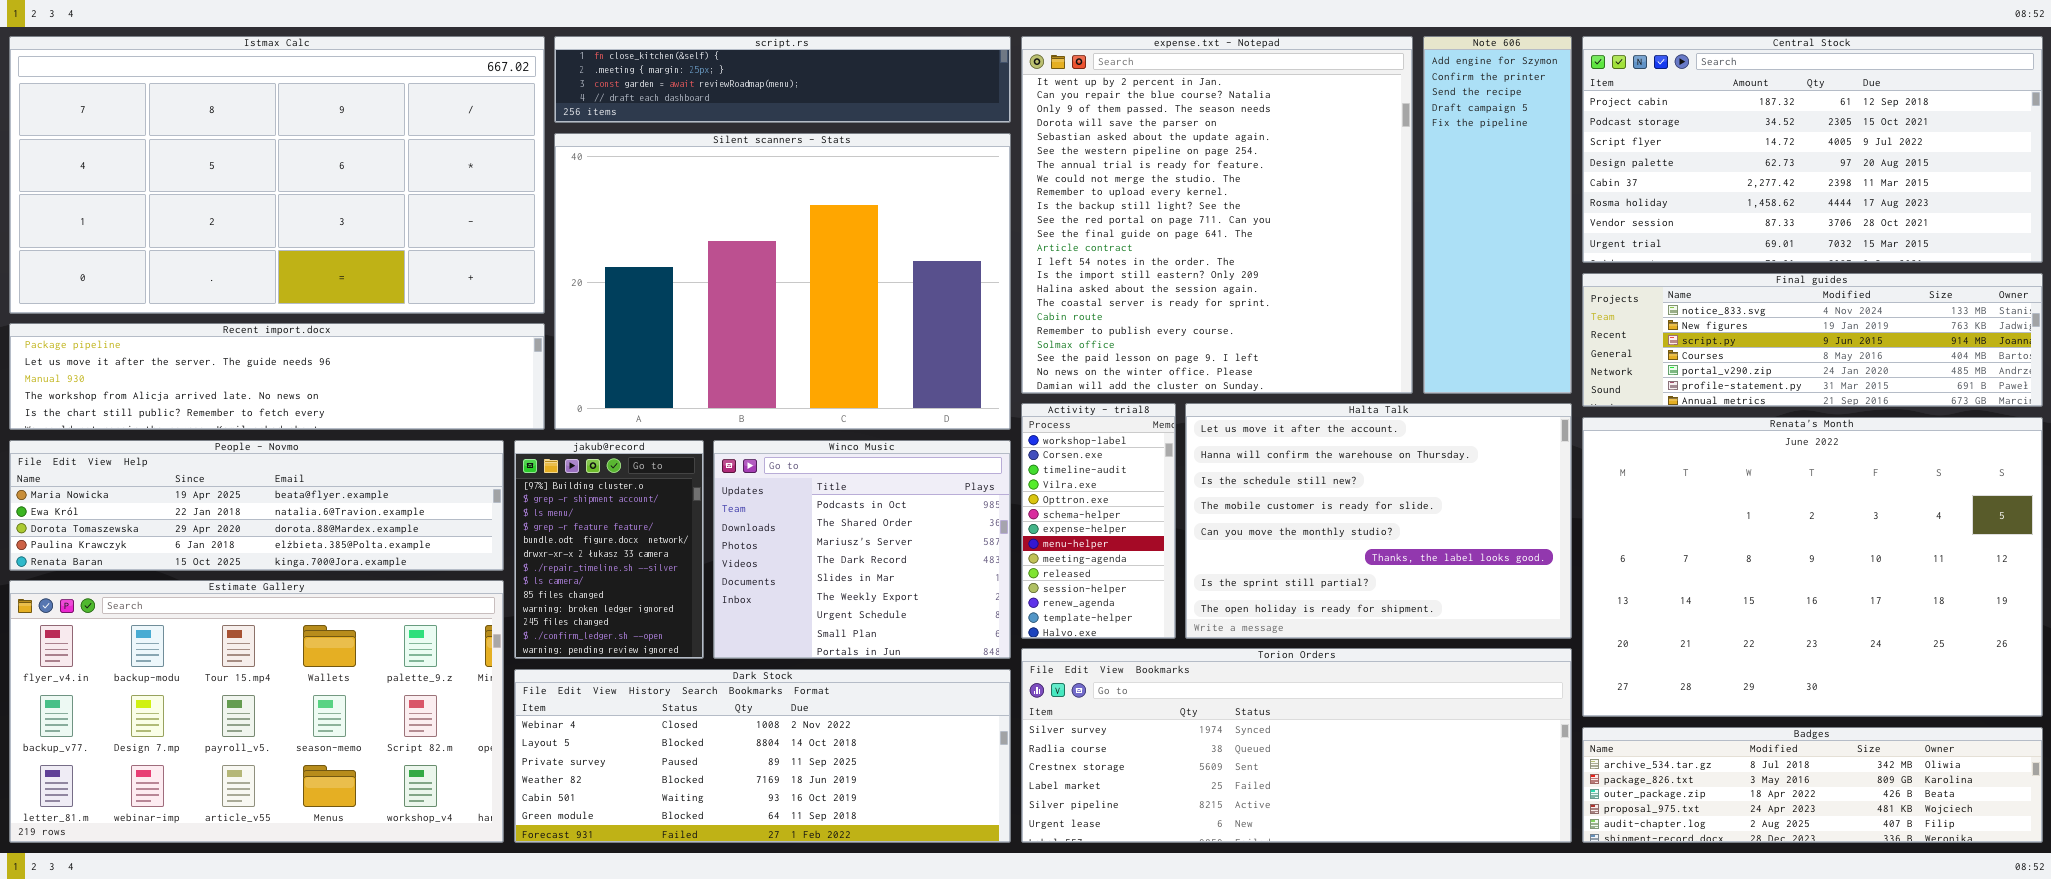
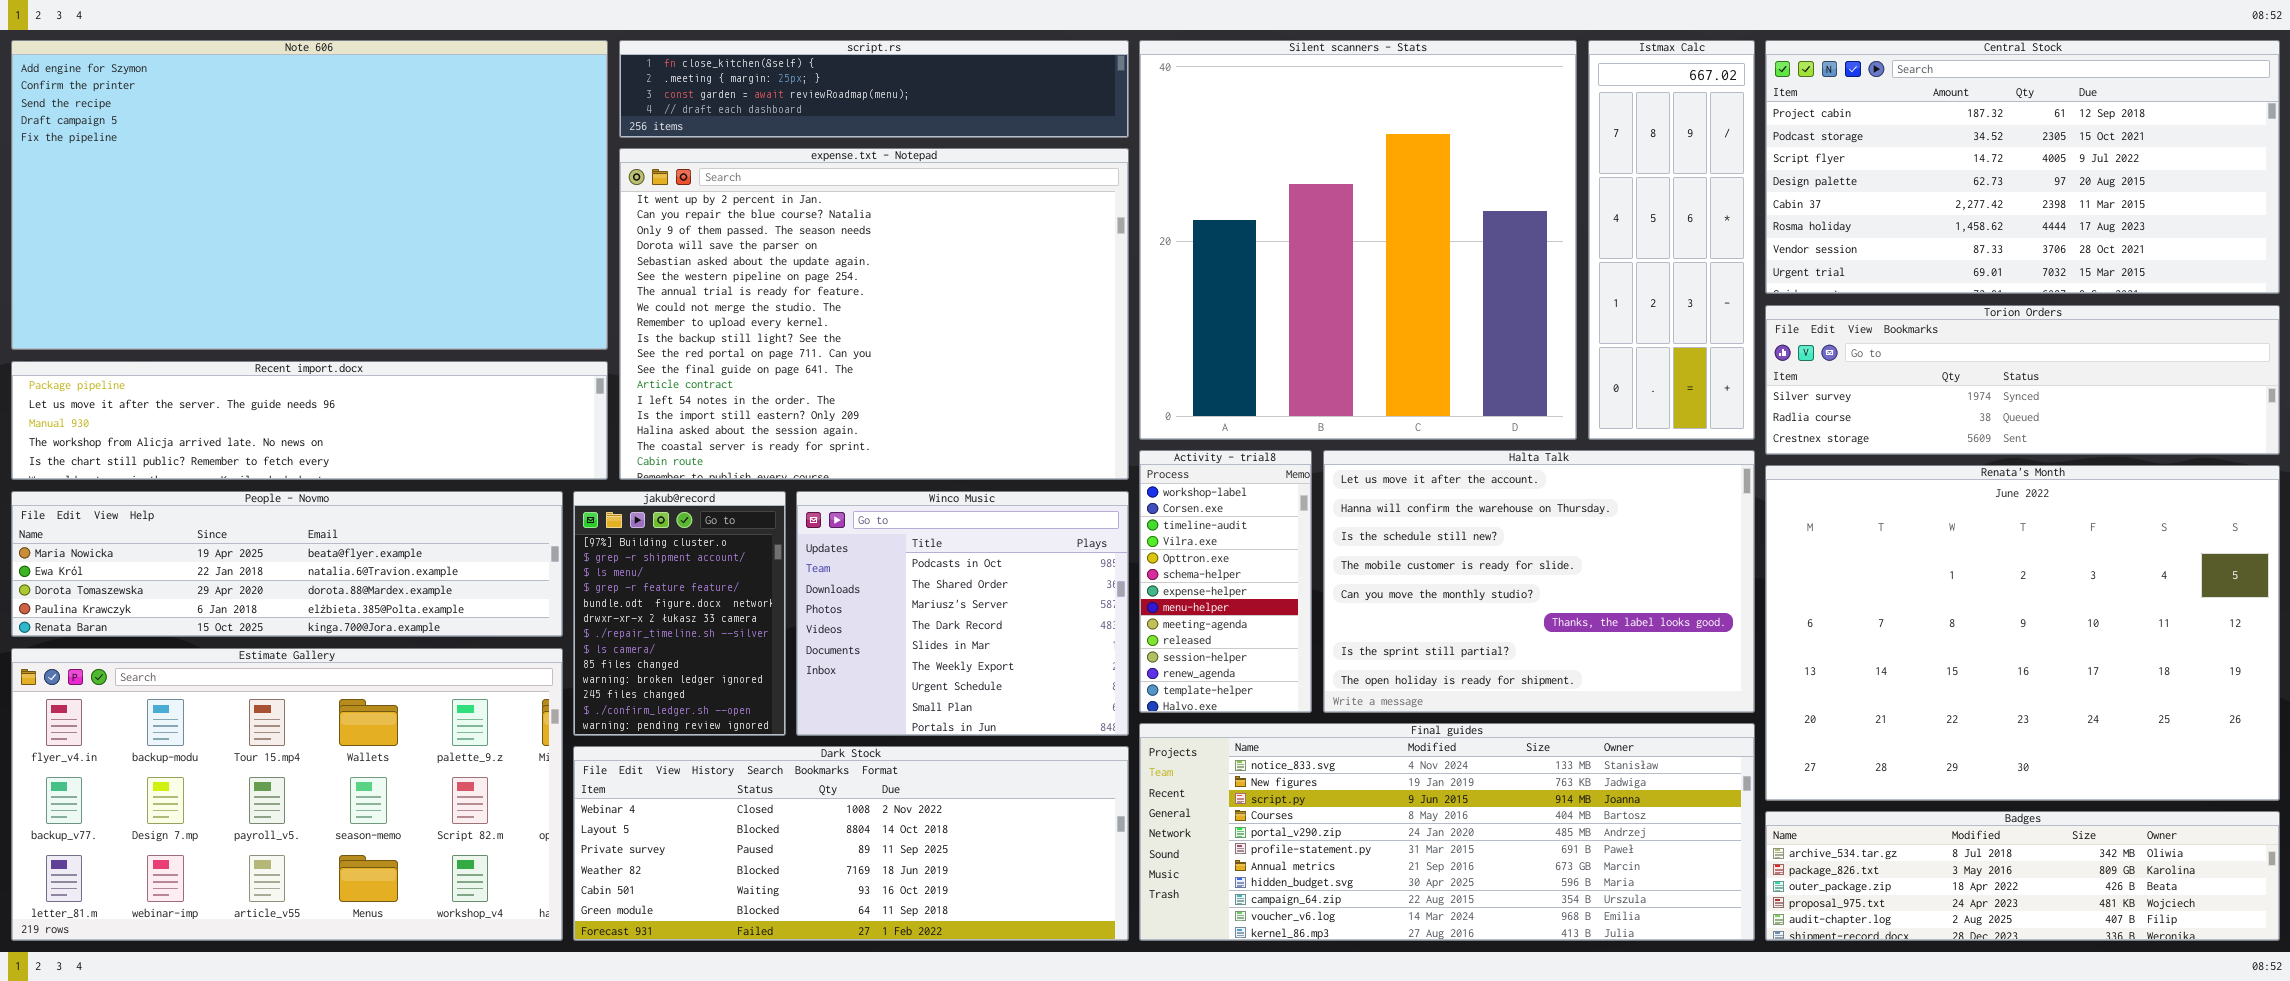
Istmax Calc: [9,36,545,314] -> [1588,40,1755,440], moved, resized
expense.txt - Notepad: [1021,36,1413,394] -> [619,148,1129,480], moved, resized
Note 606: [1423,36,1572,394] -> [11,40,608,350], moved, resized
Silent scanners - Stats: [554,133,1011,430] -> [1139,40,1577,440], moved, resized
Final guides: [1582,273,2043,407] -> [1139,723,1755,941], moved, resized
Torion Orders: [1021,648,1572,843] -> [1765,305,2280,455], moved, resized

